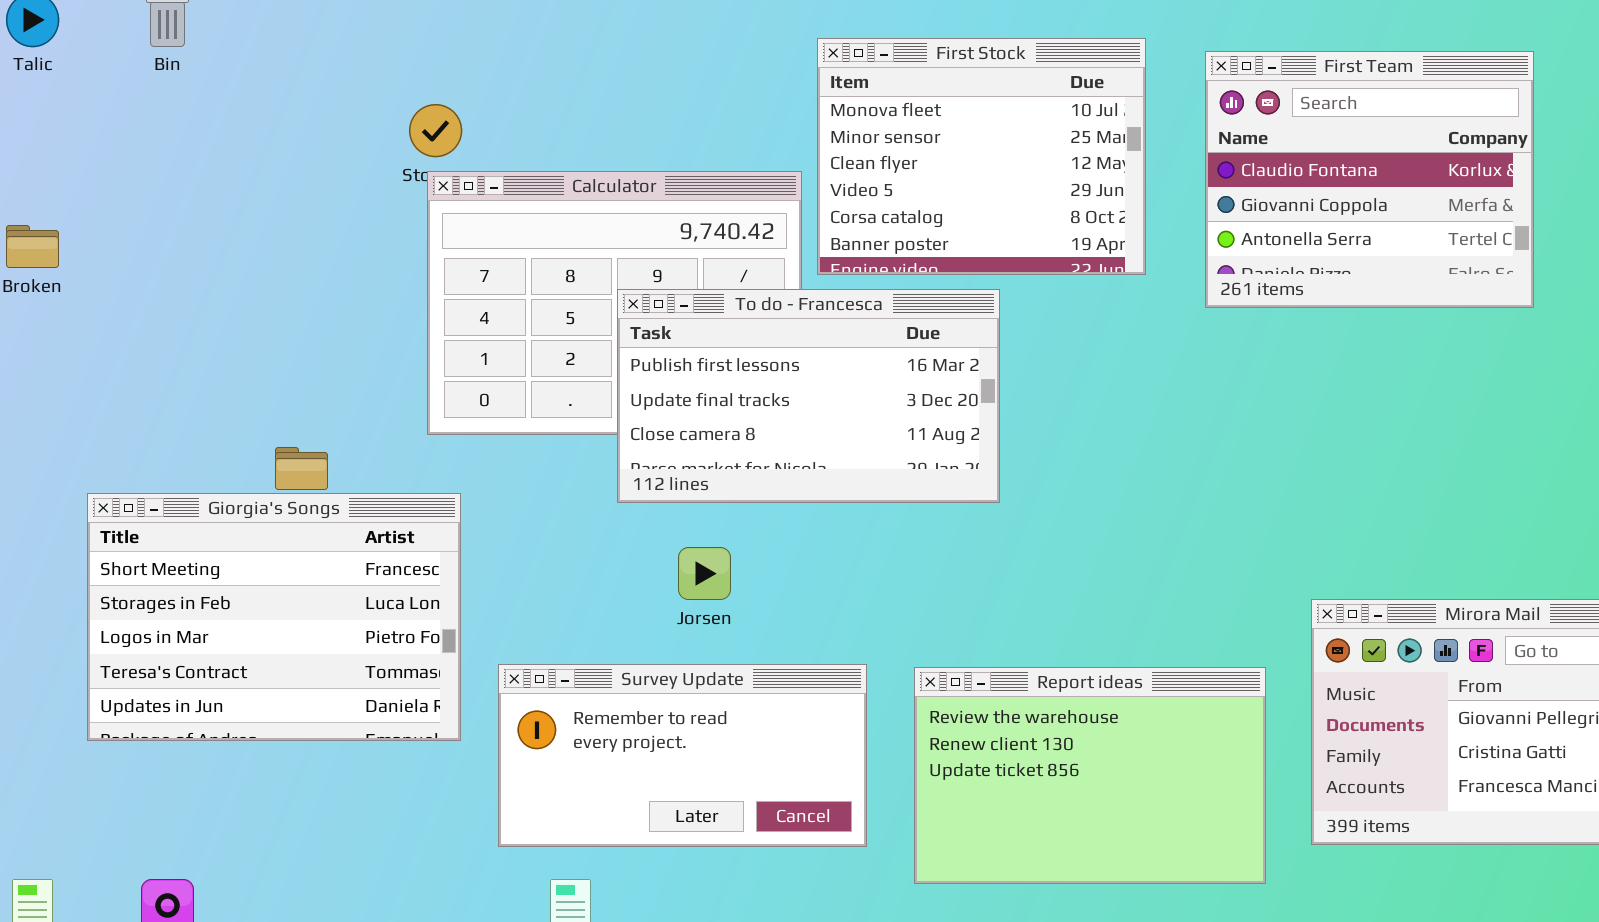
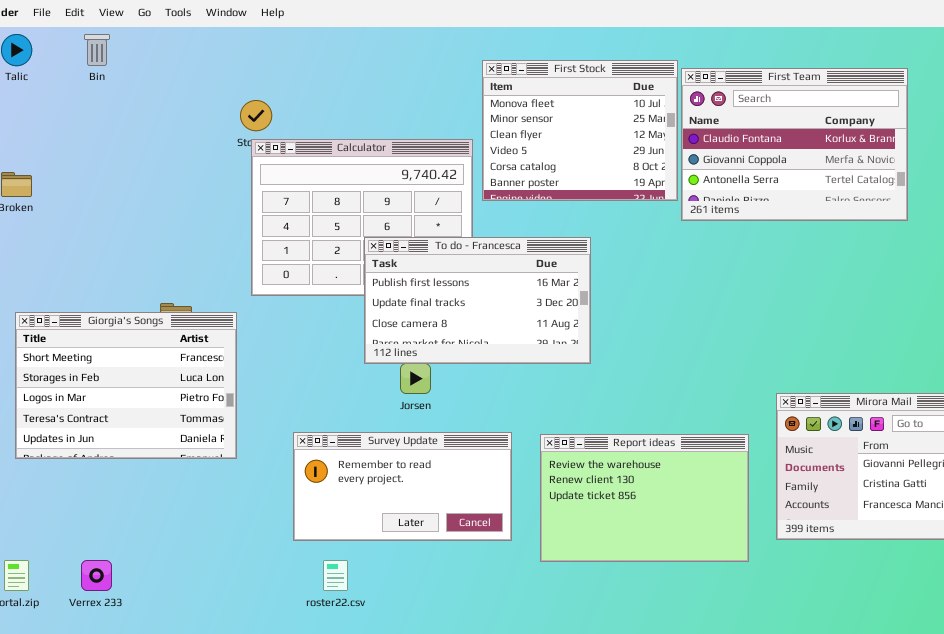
First Team: [1205,51,1534,308] -> [681,68,908,221], resized
To do - Francesca: [617,289,1000,503] -> [364,237,591,364], moved
Giorgia's Songs: [87,493,461,741] -> [15,312,237,459], moved

